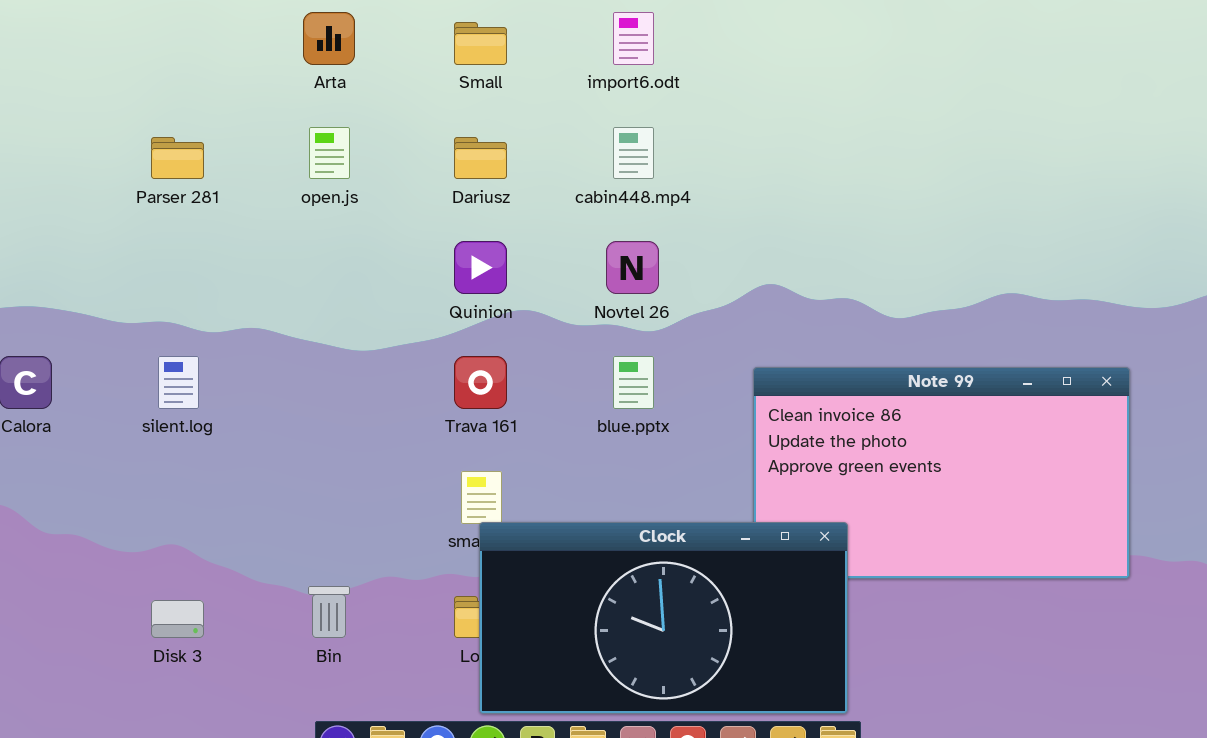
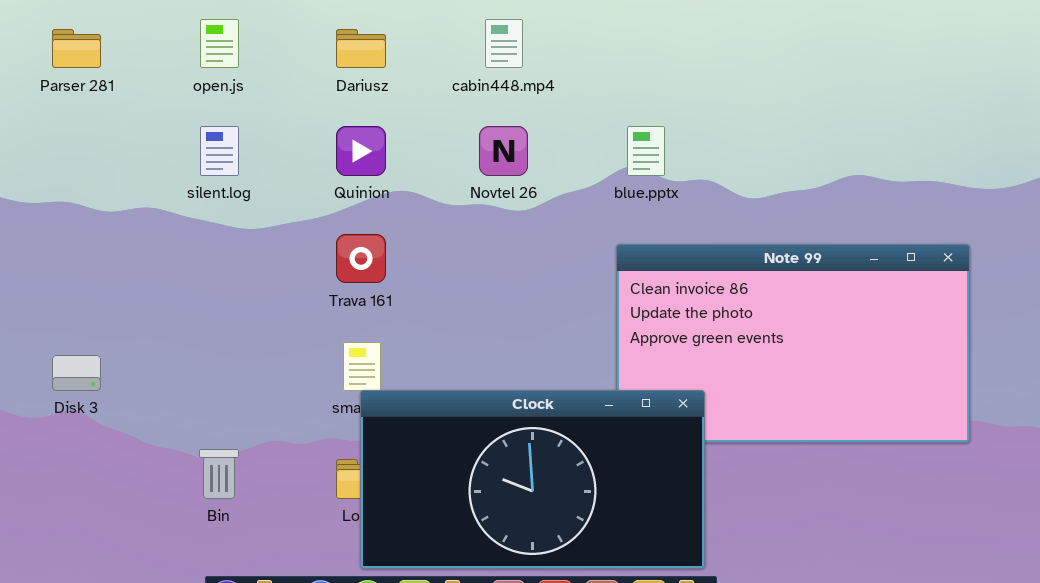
silent.log: [158,356,199,409] -> [200,126,239,176], moved
blue.pptx: [613,356,654,409] -> [627,126,665,176], moved
Disk 3: [151,600,204,638] -> [52,355,101,391], moved

